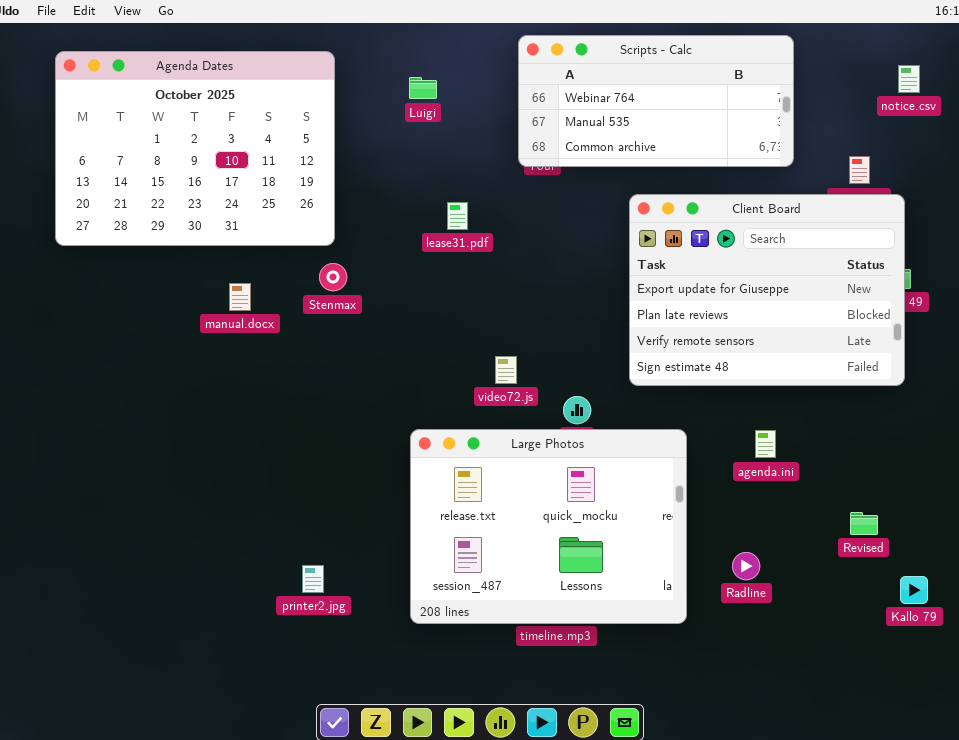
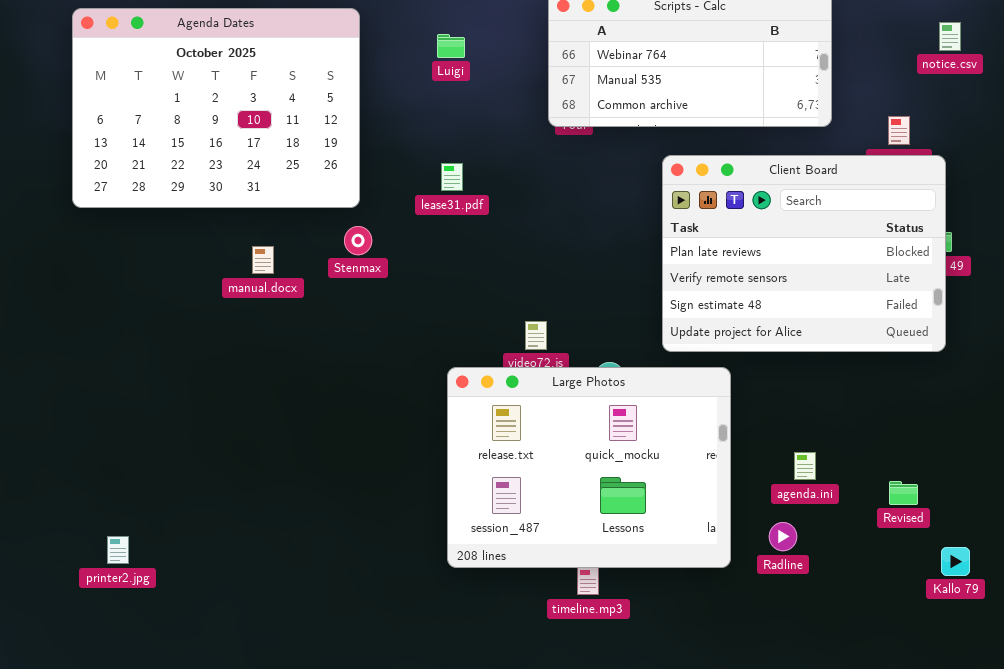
Client Board: [629,194,905,386] -> [662,155,946,352], scrolled down 1 row
lease31.pdf: [447,202,468,230] -> [441,163,463,191], moved
Large Photos: [410,429,687,624] -> [447,367,731,568], moved
agenda.ini: [755,430,776,458] -> [794,452,816,480], moved
printer2.jpg: [302,565,324,593] -> [107,536,129,564], moved

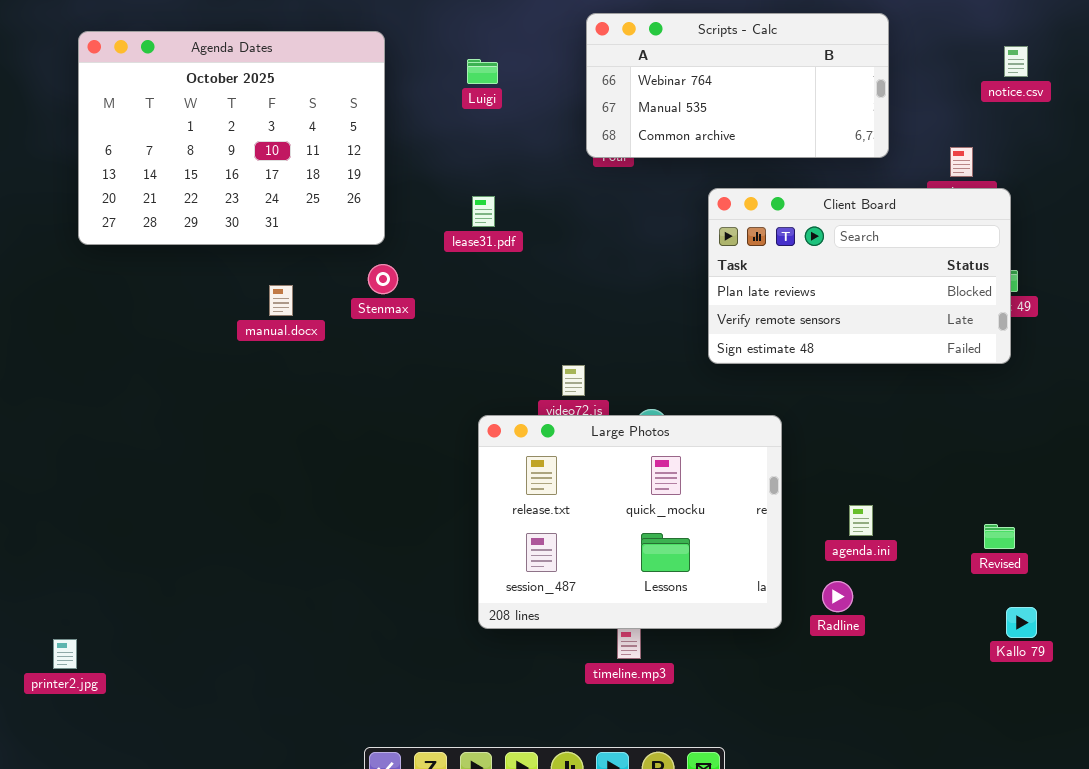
Client Board: [662,155,946,352] -> [708,188,1011,364], resized
Revised: [889,481,918,505] -> [984,524,1015,549], moved
printer2.jpg: [107,536,129,564] -> [53,639,77,669], moved

